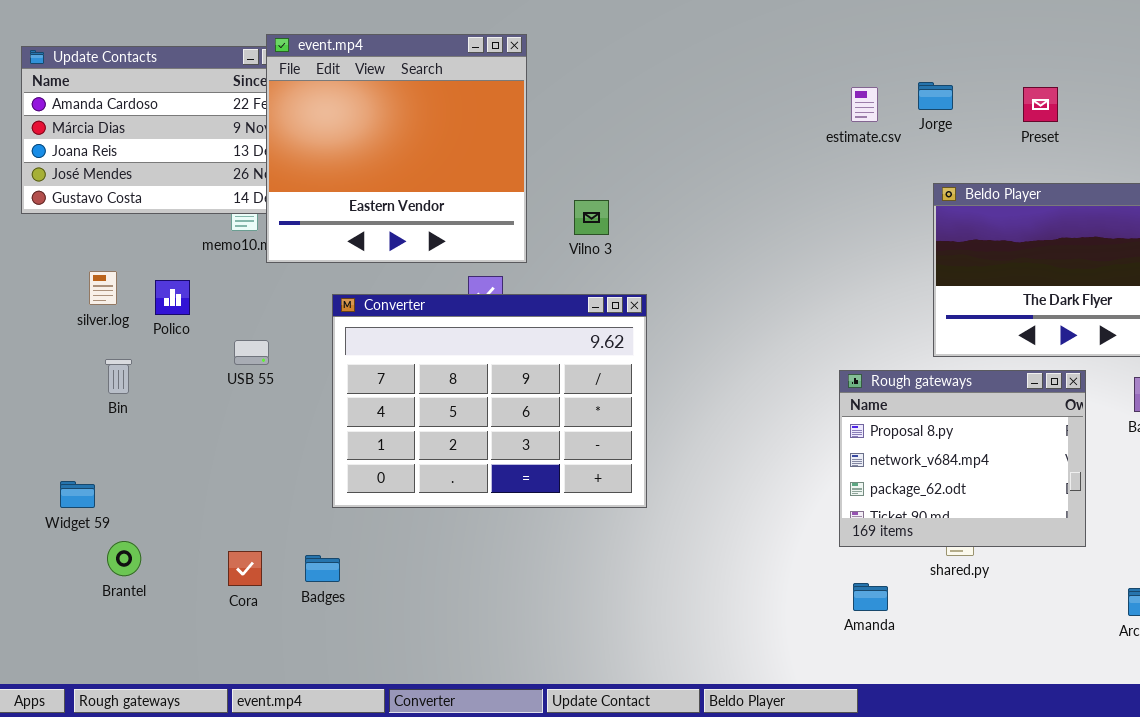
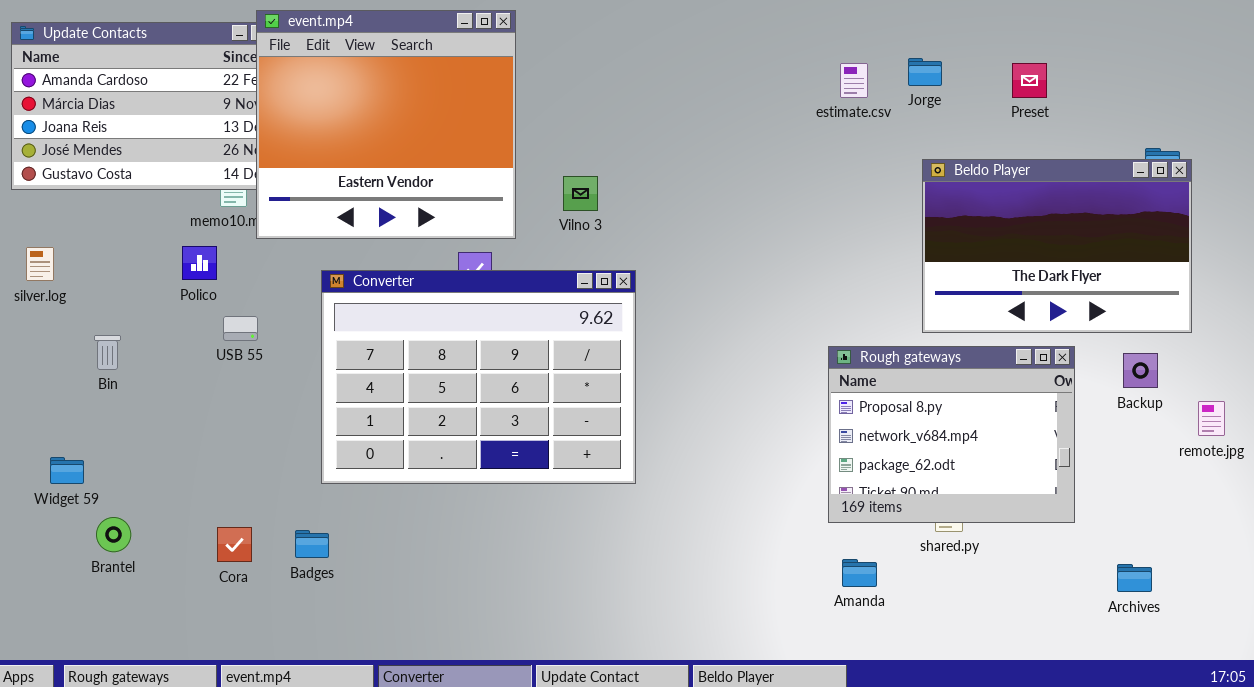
silver.log: [89,271,117,305] -> [26,247,54,281], moved
Polico: [155,280,190,315] -> [182,246,217,280], moved

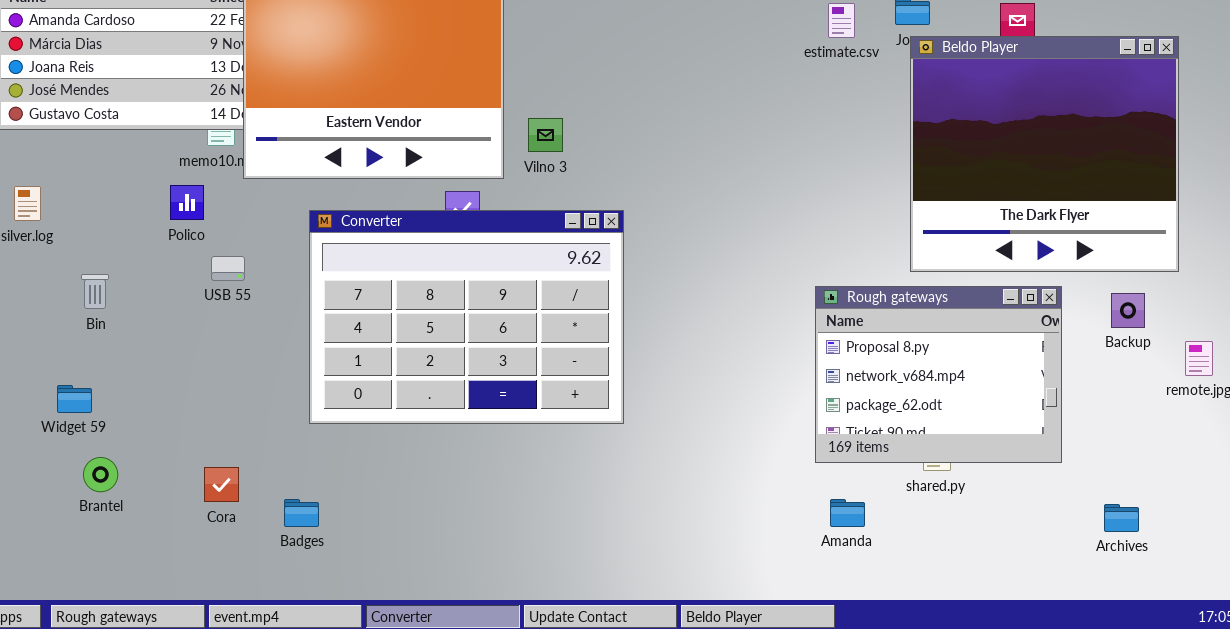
Beldo Player: [922,159,1192,333] -> [910,36,1179,272], resized
Vilno 3: [563,176,598,211] -> [528,118,563,152], moved
Widget 59: [50,457,84,484] -> [57,385,92,413], moved
Badges: [295,530,329,558] -> [284,499,319,527], moved

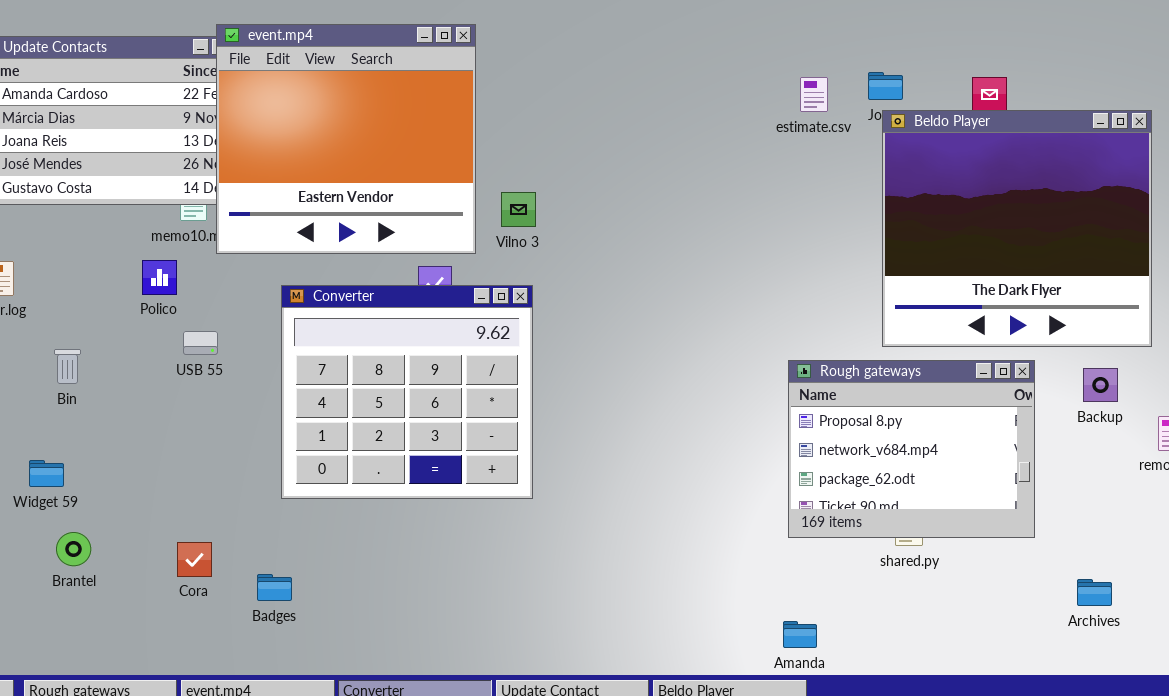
Converter: [309,210,624,424] -> [281,285,533,499], resized
Amanda: [830,499,865,527] -> [783,621,817,648], moved

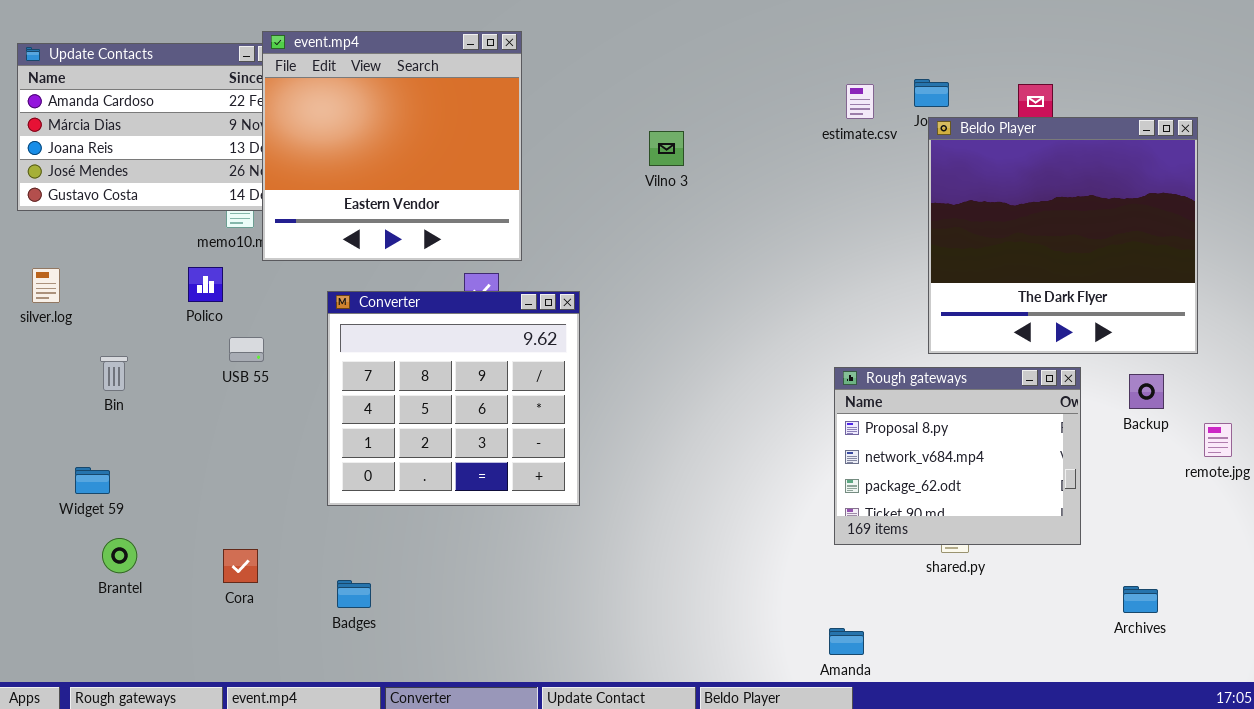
Vilno 3: [501,192,536,227] -> [649,131,684,166], moved
Badges: [257,574,292,601] -> [337,580,371,608], moved

